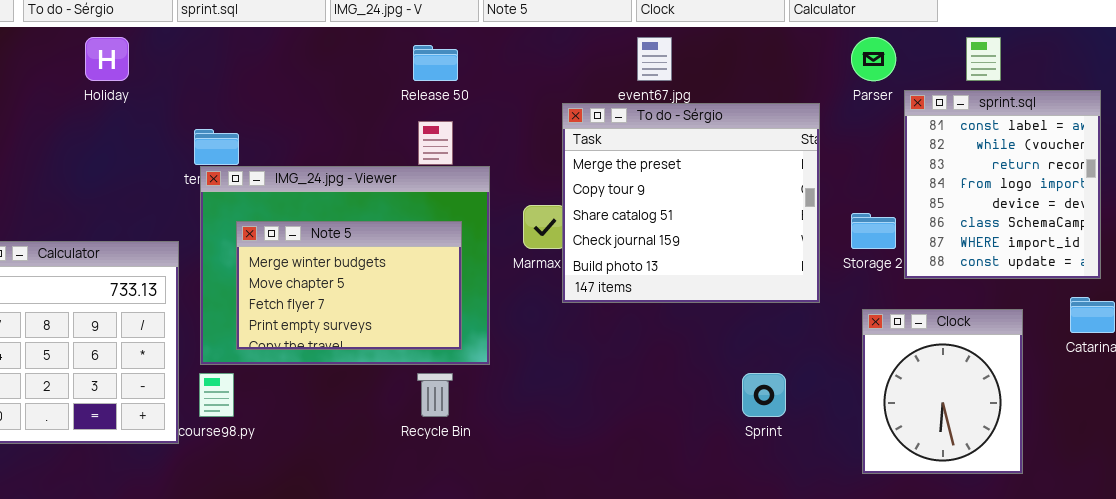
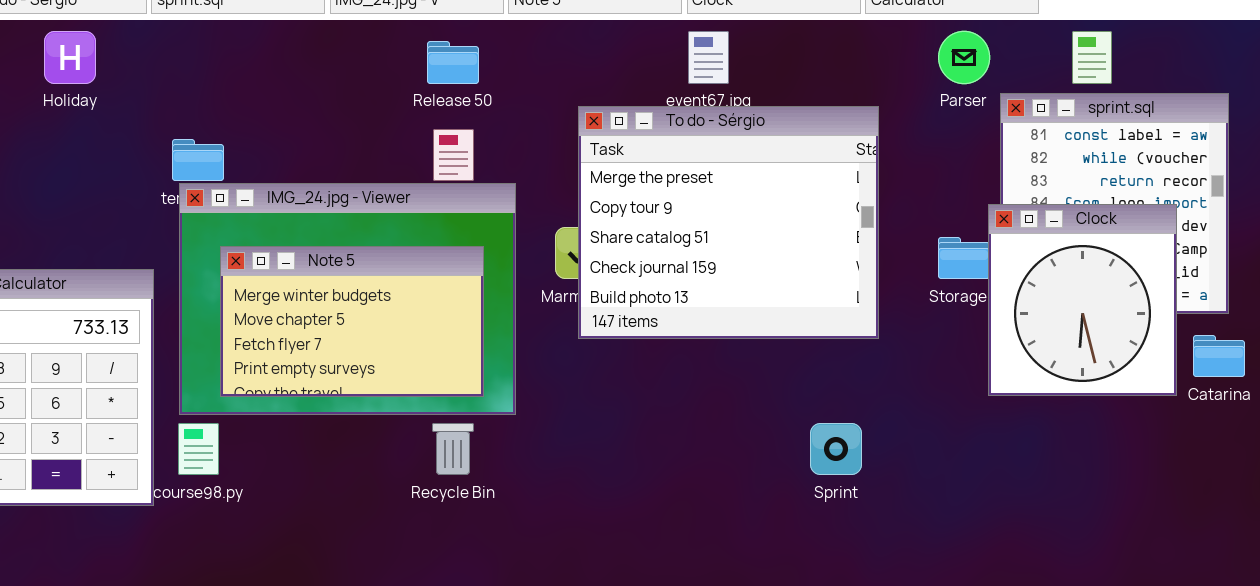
To do - Sérgio: [562,103,820,303] -> [578,106,879,339], moved
Clock: [862,309,1023,474] -> [988,204,1177,396], moved

